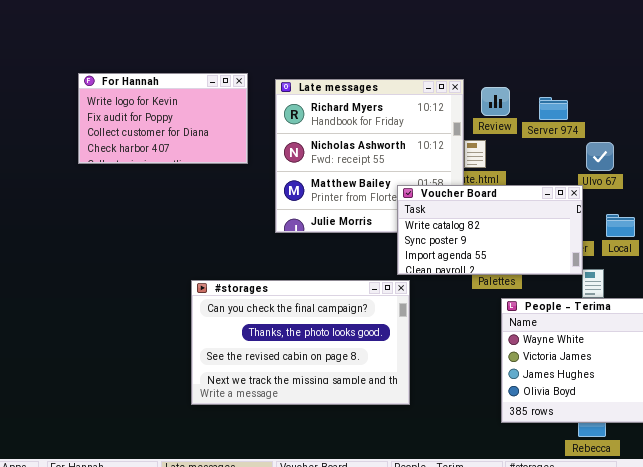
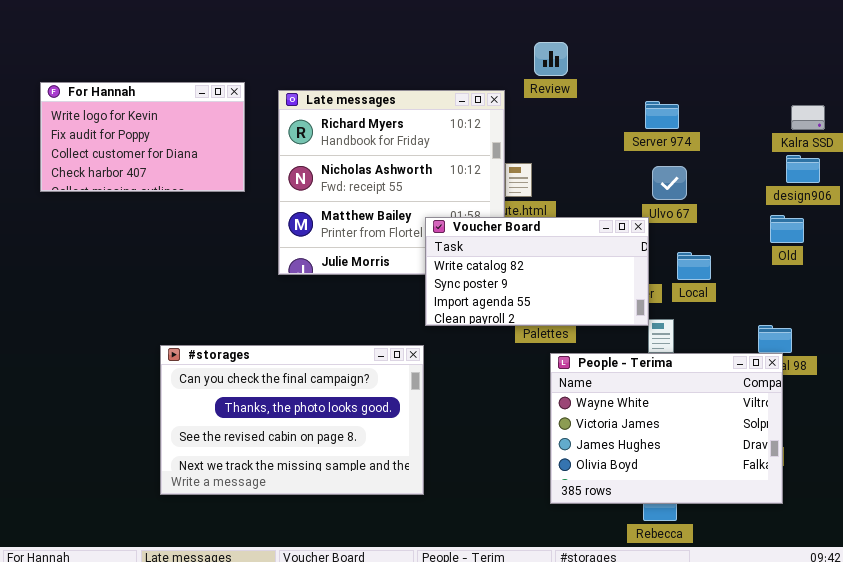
Review: [481,87,510,116] -> [534,42,568,76], moved
Server 974: [539,97,568,120] -> [645,101,679,129], moved
#storages: [191,280,410,405] -> [160,345,424,495], moved

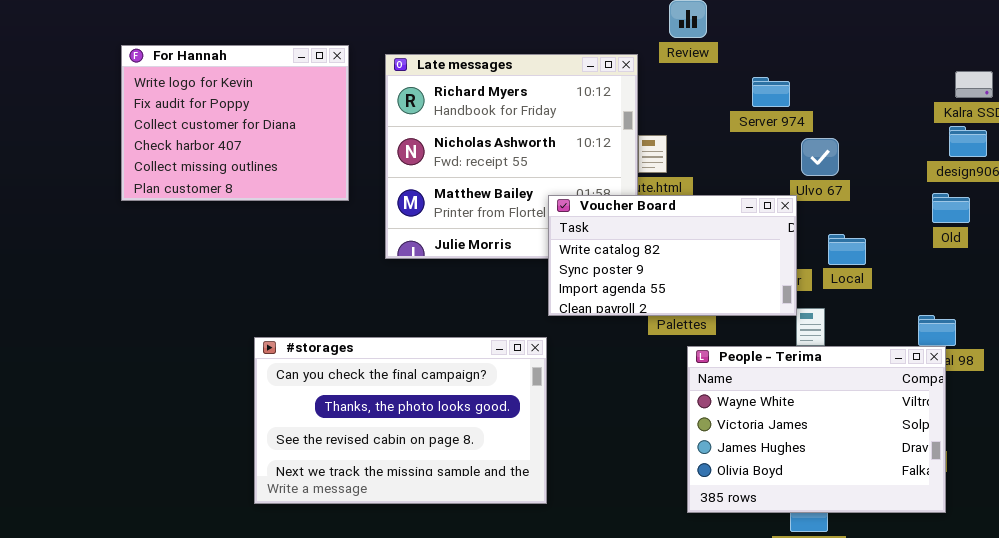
For Hannah: [40,82,245,192] -> [121,45,349,201], resized
Server 974: [645,101,679,129] -> [752,77,790,107], moved

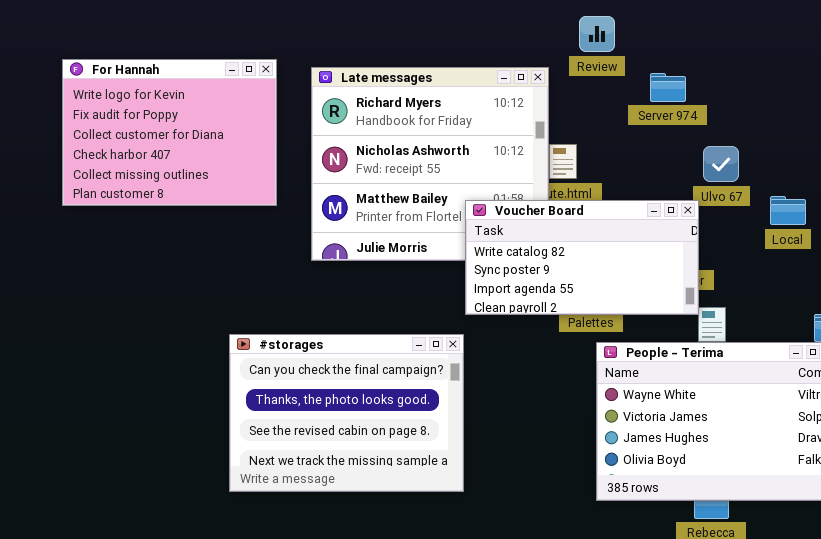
Server 974: [752,77,790,107] -> [650,73,686,102], moved
Local: [828,234,866,265] -> [770,196,806,225], moved
#storages: [254,337,547,504] -> [229,334,464,492], resized

